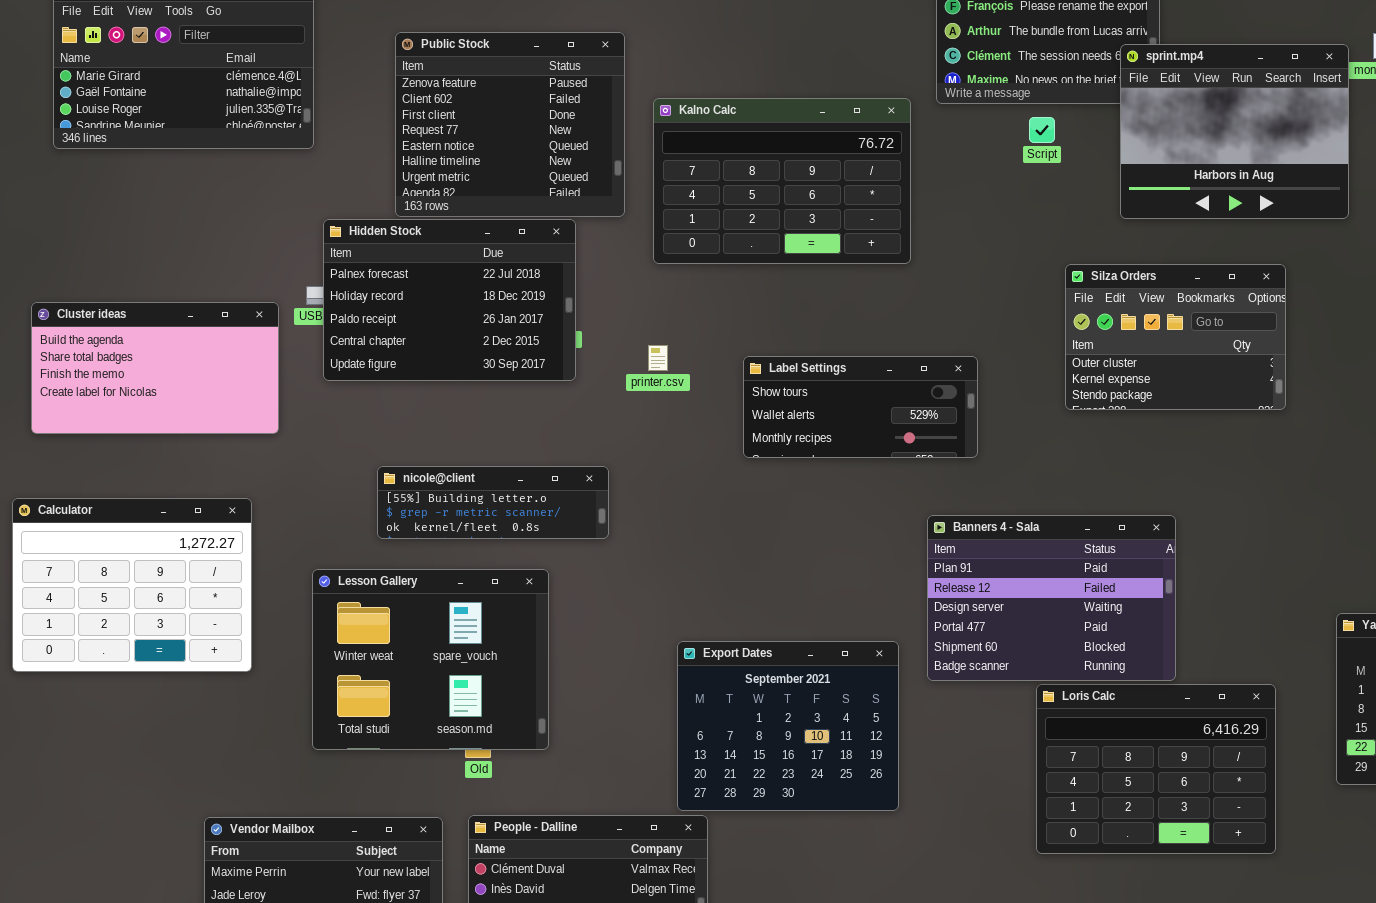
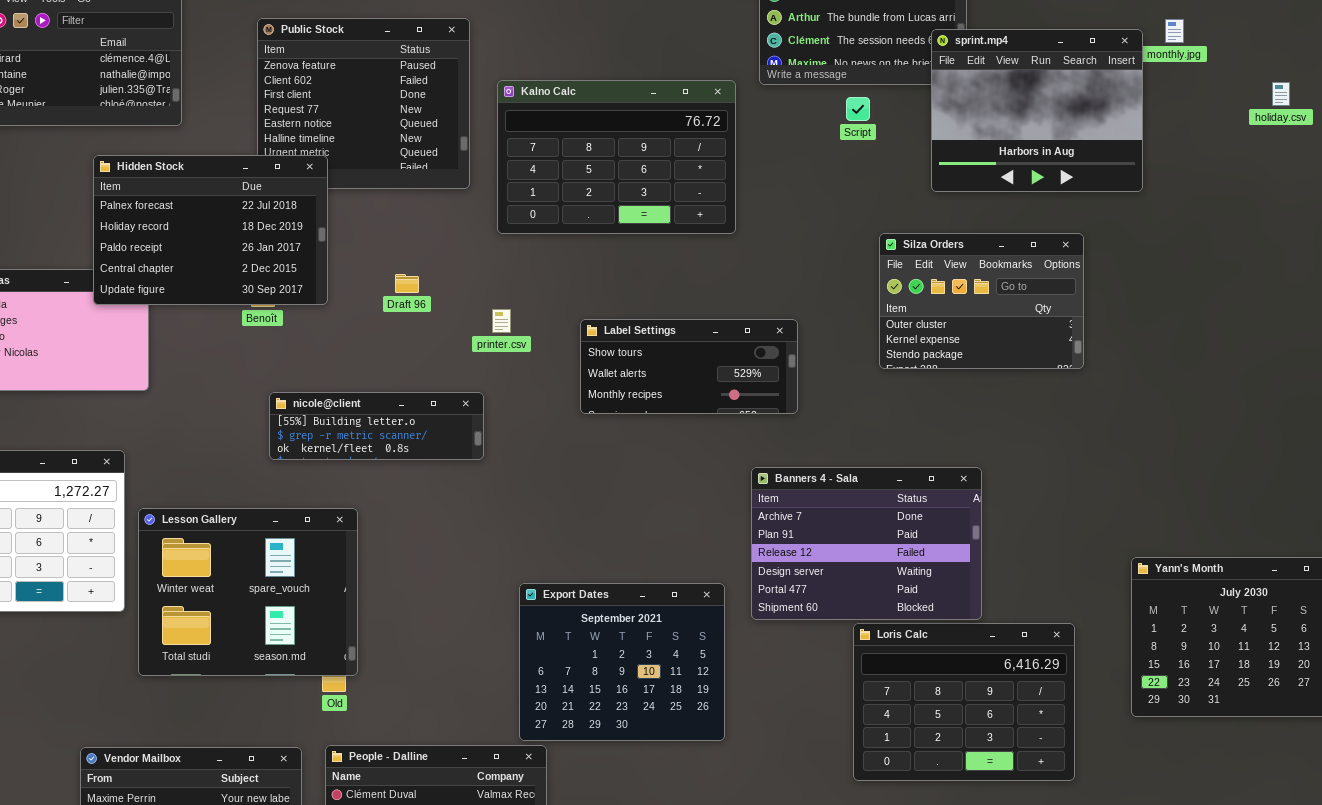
Hidden Stock: [323,219,576,381] -> [93,155,328,305], moved
nicole@client: [377,466,609,539] -> [269,392,484,460], moved
Banners 4 - Sala: [927,515,1176,681] -> [751,467,982,620], scrolled up 1 row
Lesson Gallery: [312,569,549,750] -> [138,508,358,676], moved

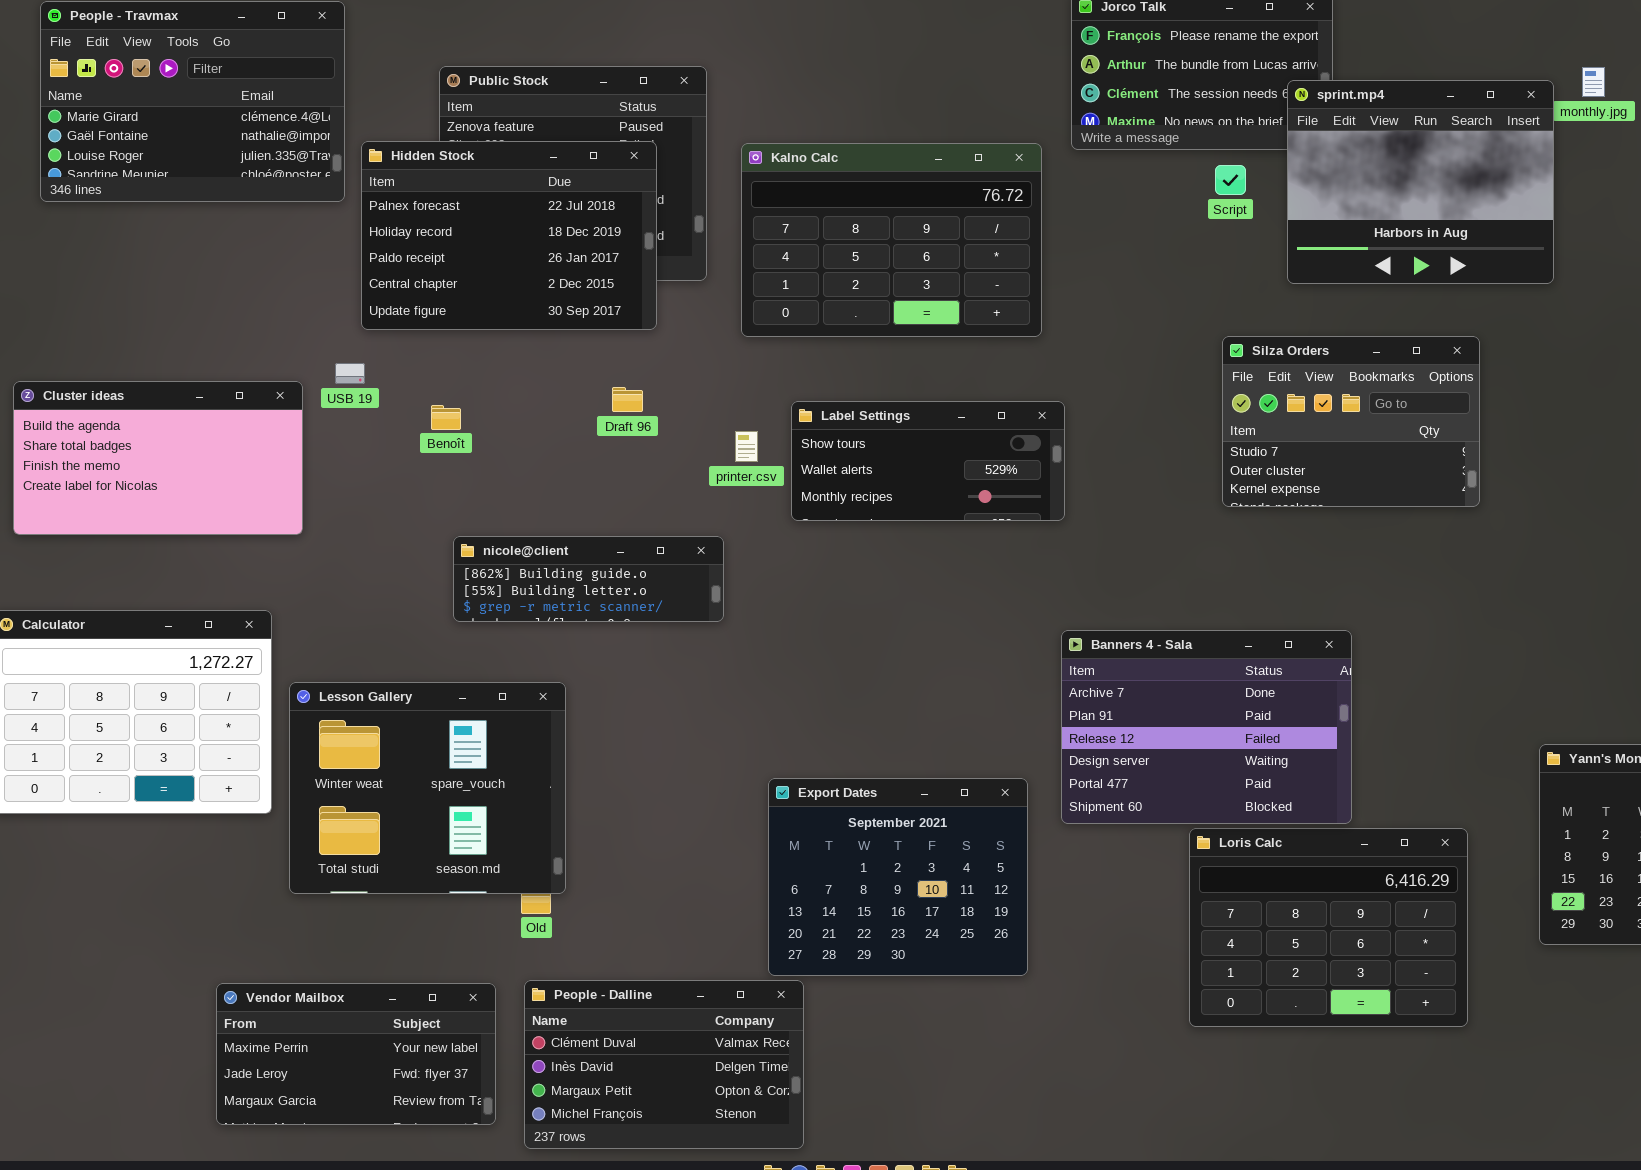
Script: [846,97,870,121] -> [1215,165,1246,195], moved
Hidden Stock: [93,155,328,305] -> [361,141,657,330], moved
Silza Orders: [879,233,1084,369] -> [1222,336,1480,507], scrolled up 1 row
Label Settings: [580,319,798,414] -> [791,401,1065,521], moved
nicole@client: [269,392,484,460] -> [453,536,724,622], scrolled up 1 row

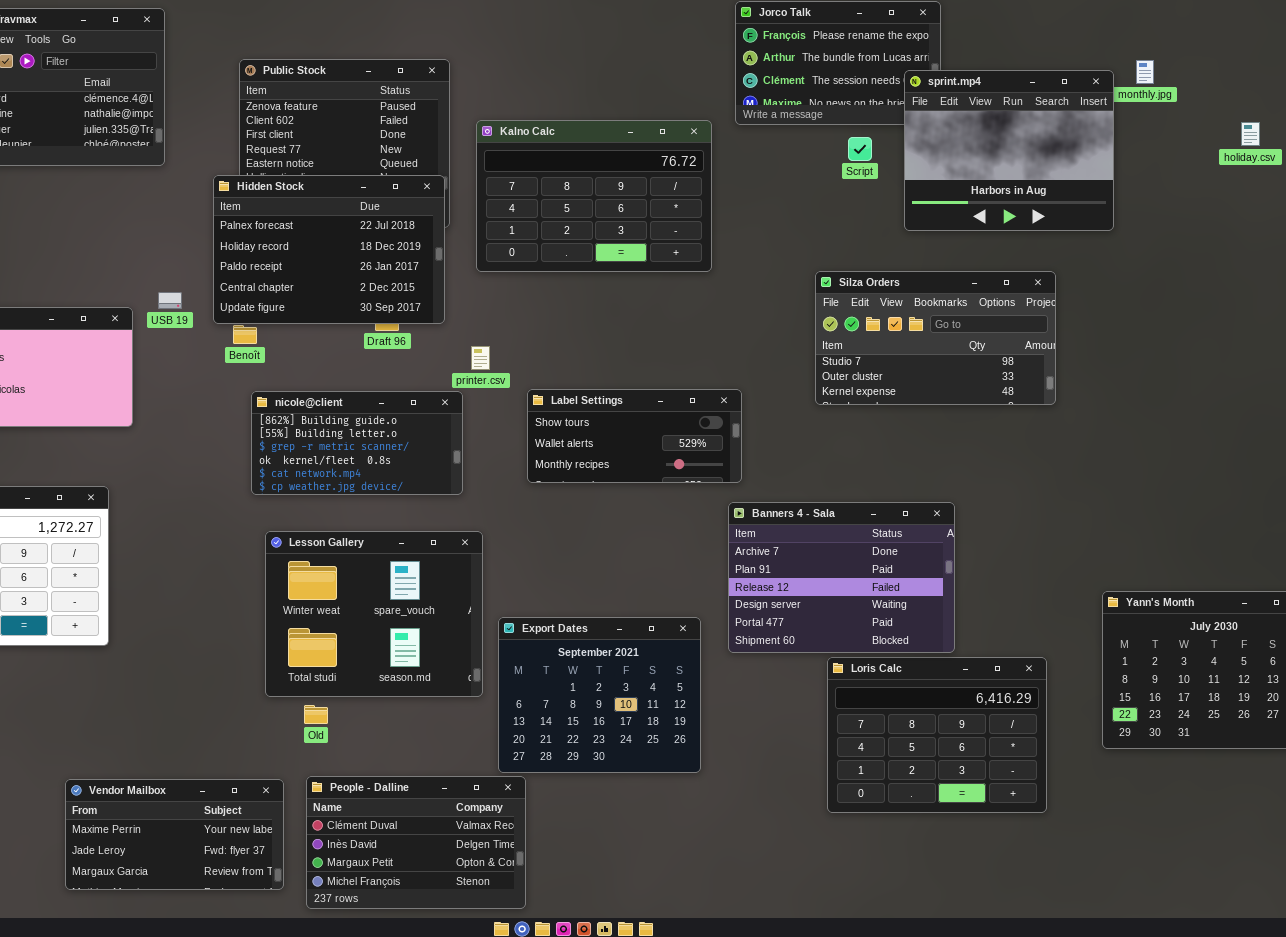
Hidden Stock: [361,141,657,330] -> [213,175,445,324], moved
Silza Orders: [1222,336,1480,507] -> [815,271,1056,405], resized
Label Settings: [791,401,1065,521] -> [527,389,742,483], moved
nicole@client: [453,536,724,622] -> [251,391,463,495], resized
Lesson Gallery: [289,682,566,894] -> [265,531,483,697], moved

